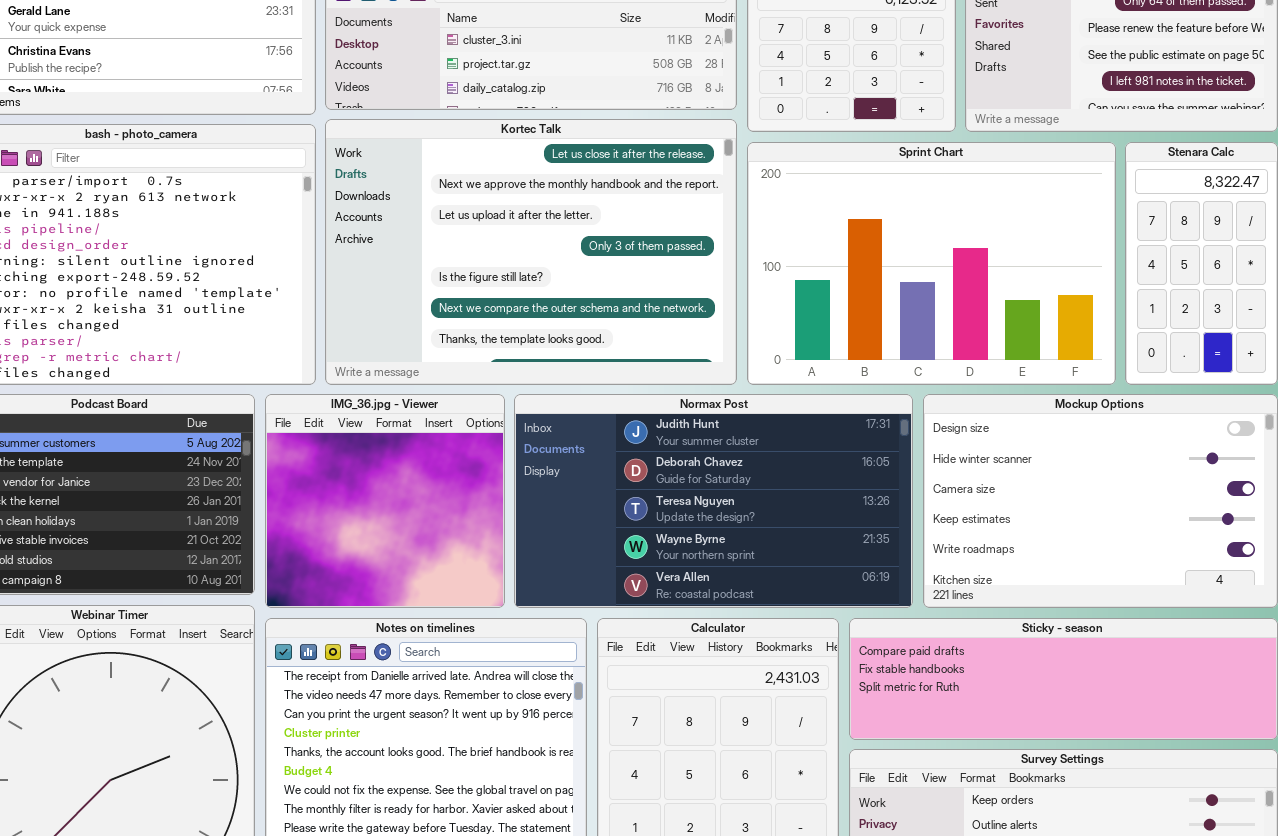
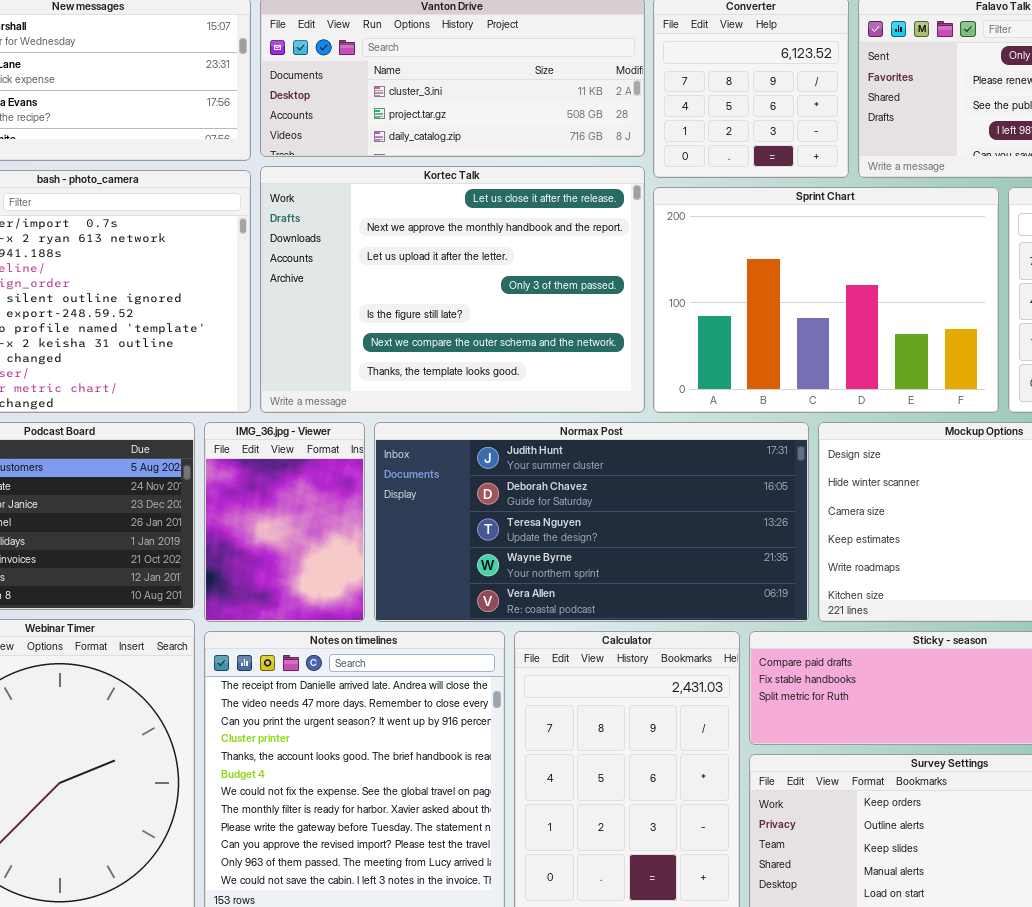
IMG_36.jpg - Viewer: [265,394,505,608] -> [204,422,365,622], resized
Normax Post: [514,394,913,608] -> [374,422,809,622], resized

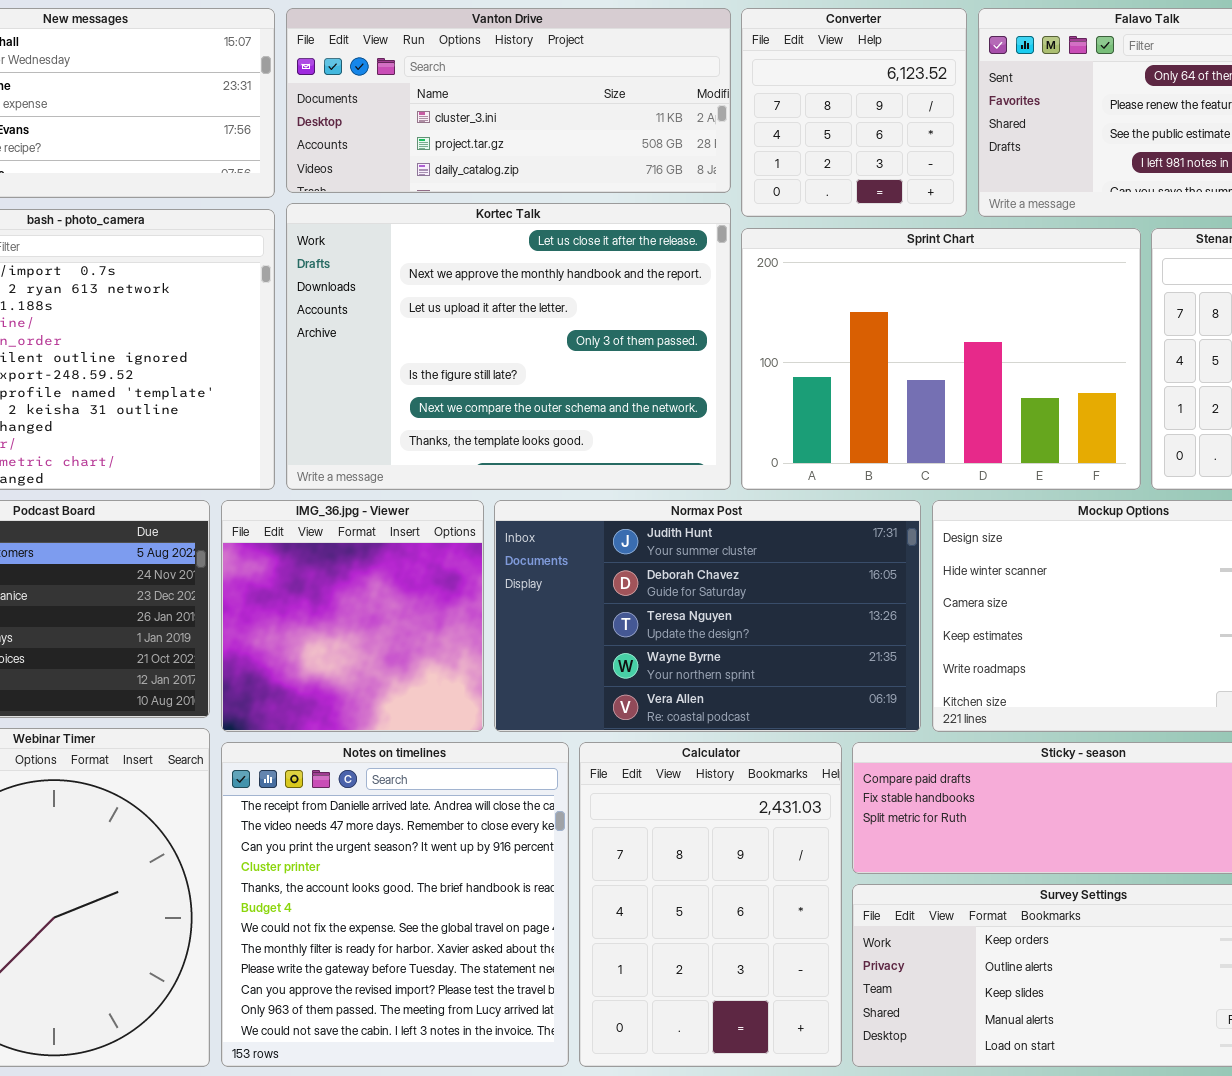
IMG_36.jpg - Viewer: [204,422,365,622] -> [221,500,484,732], resized
Normax Post: [374,422,809,622] -> [494,500,921,732], resized

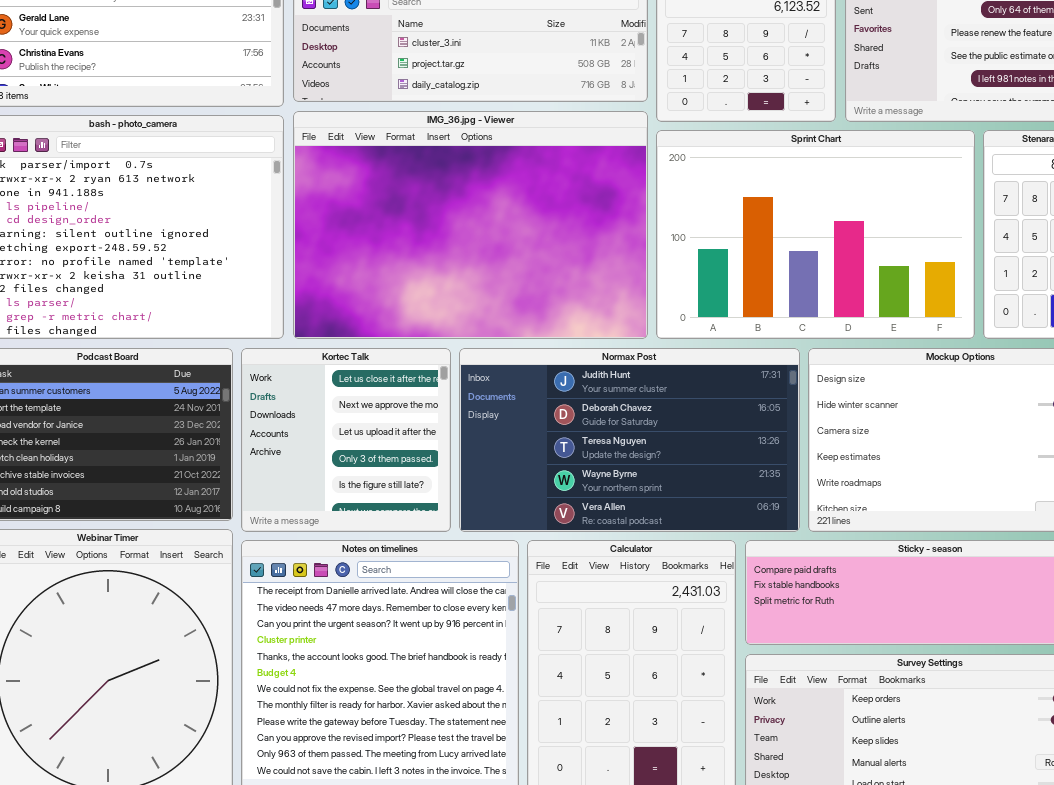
Kortec Talk: [286,203,731,490] -> [241,348,451,532], moved, resized
IMG_36.jpg - Viewer: [221,500,484,732] -> [293,111,648,339], moved, resized

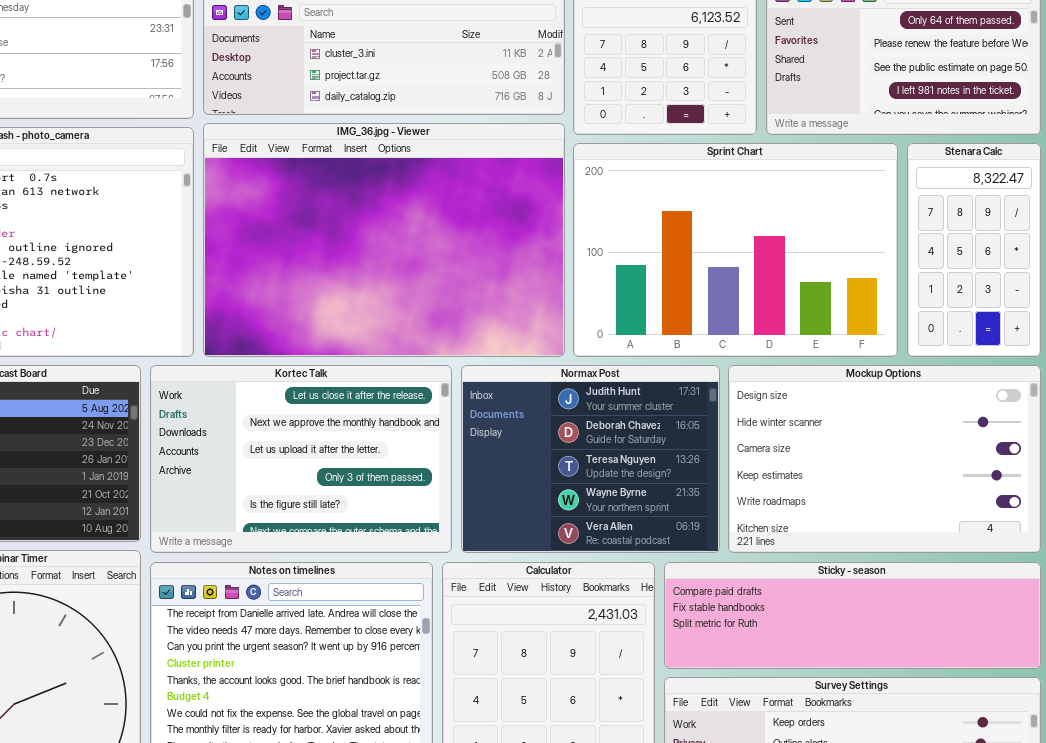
Kortec Talk: [241,348,451,532] -> [150,365,452,553], resized
Normax Post: [459,348,800,532] -> [461,365,720,553], resized

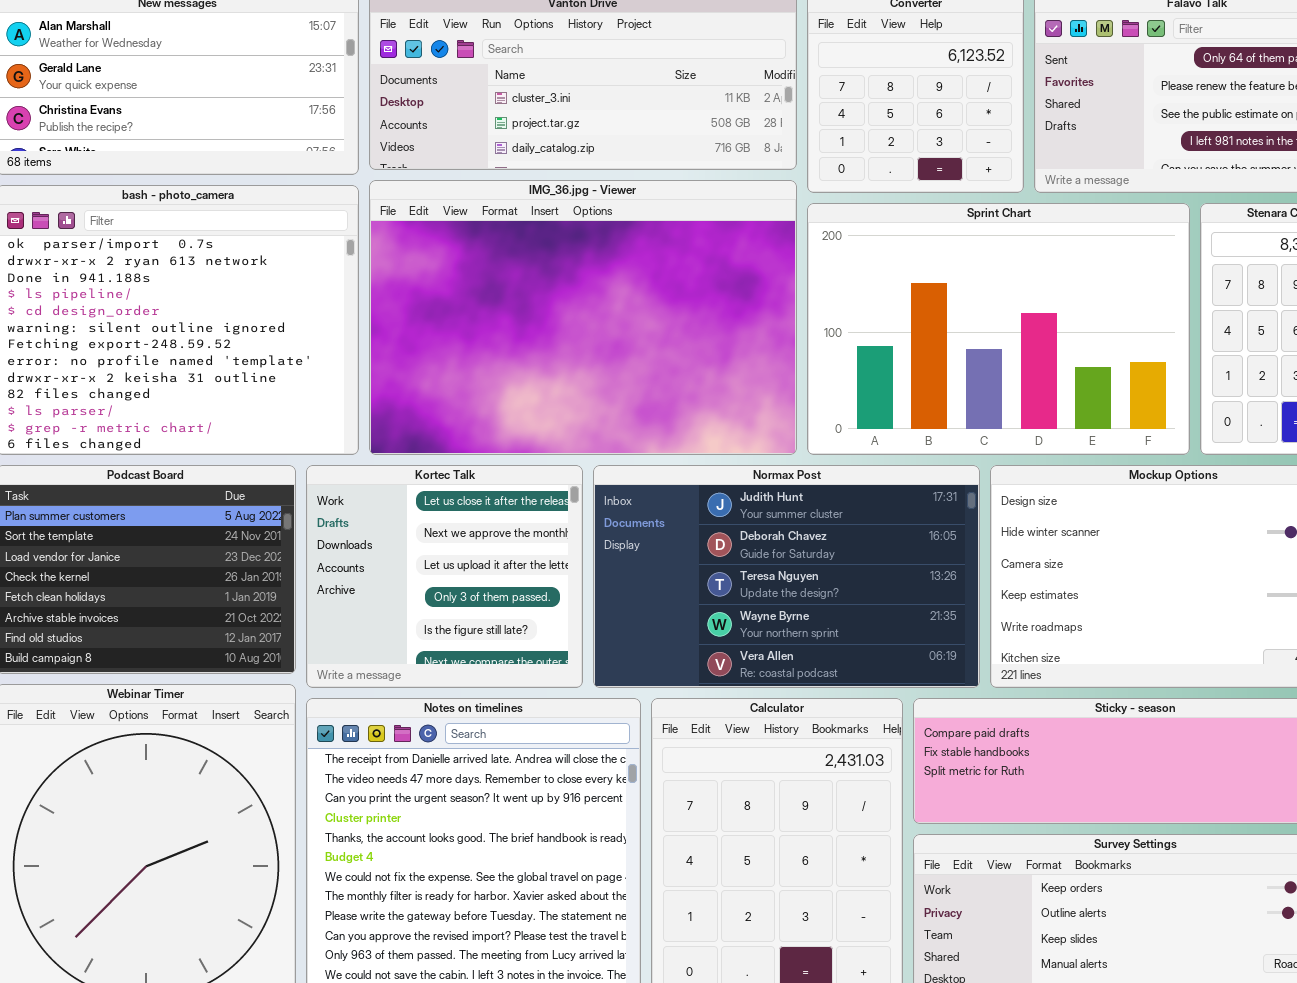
Kortec Talk: [150,365,452,553] -> [306,465,583,688], resized
Normax Post: [461,365,720,553] -> [593,465,980,688], resized

